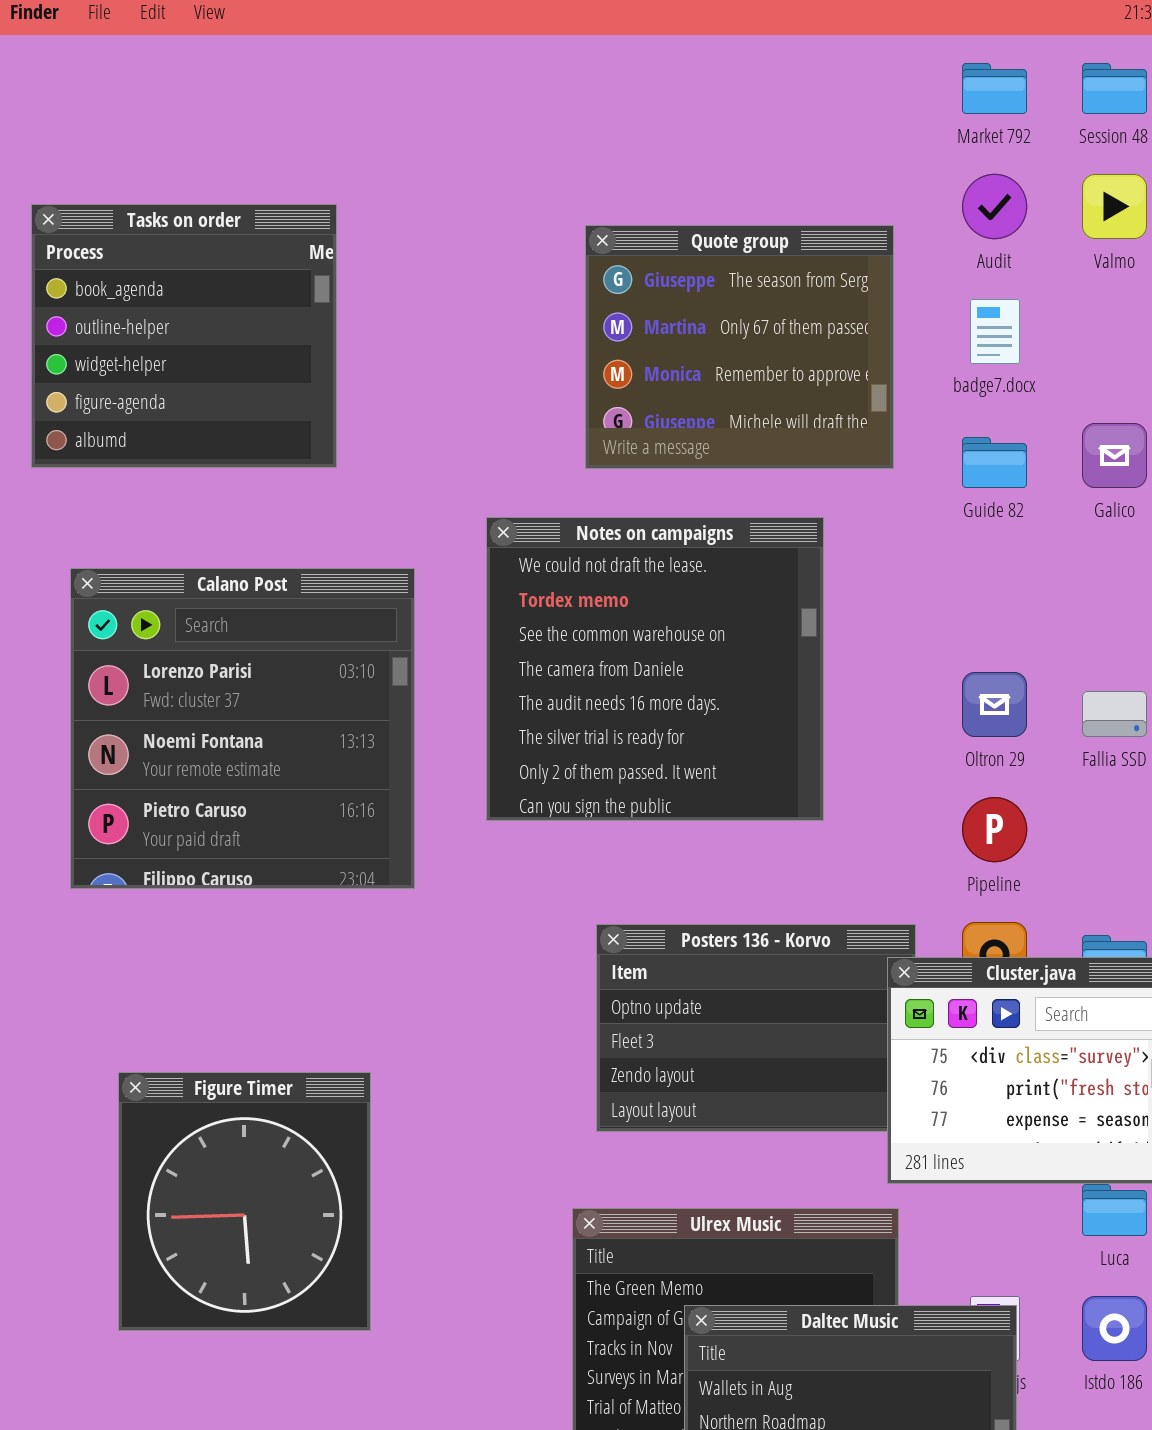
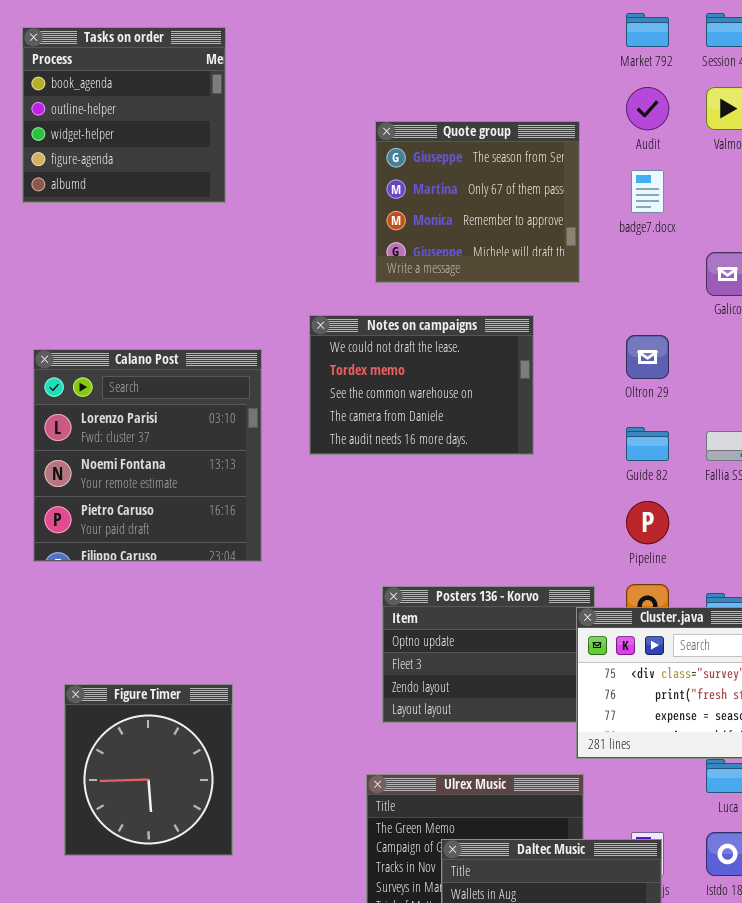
Tasks on order: [31,204,337,468] -> [22,27,226,203], moved
Guide 82: [962,437,1027,488] -> [626,427,669,461], moved
Notes on campaigns: [486,517,824,821] -> [309,315,534,455], resized
Oltron 29: [962,672,1027,737] -> [626,335,669,379], moved

